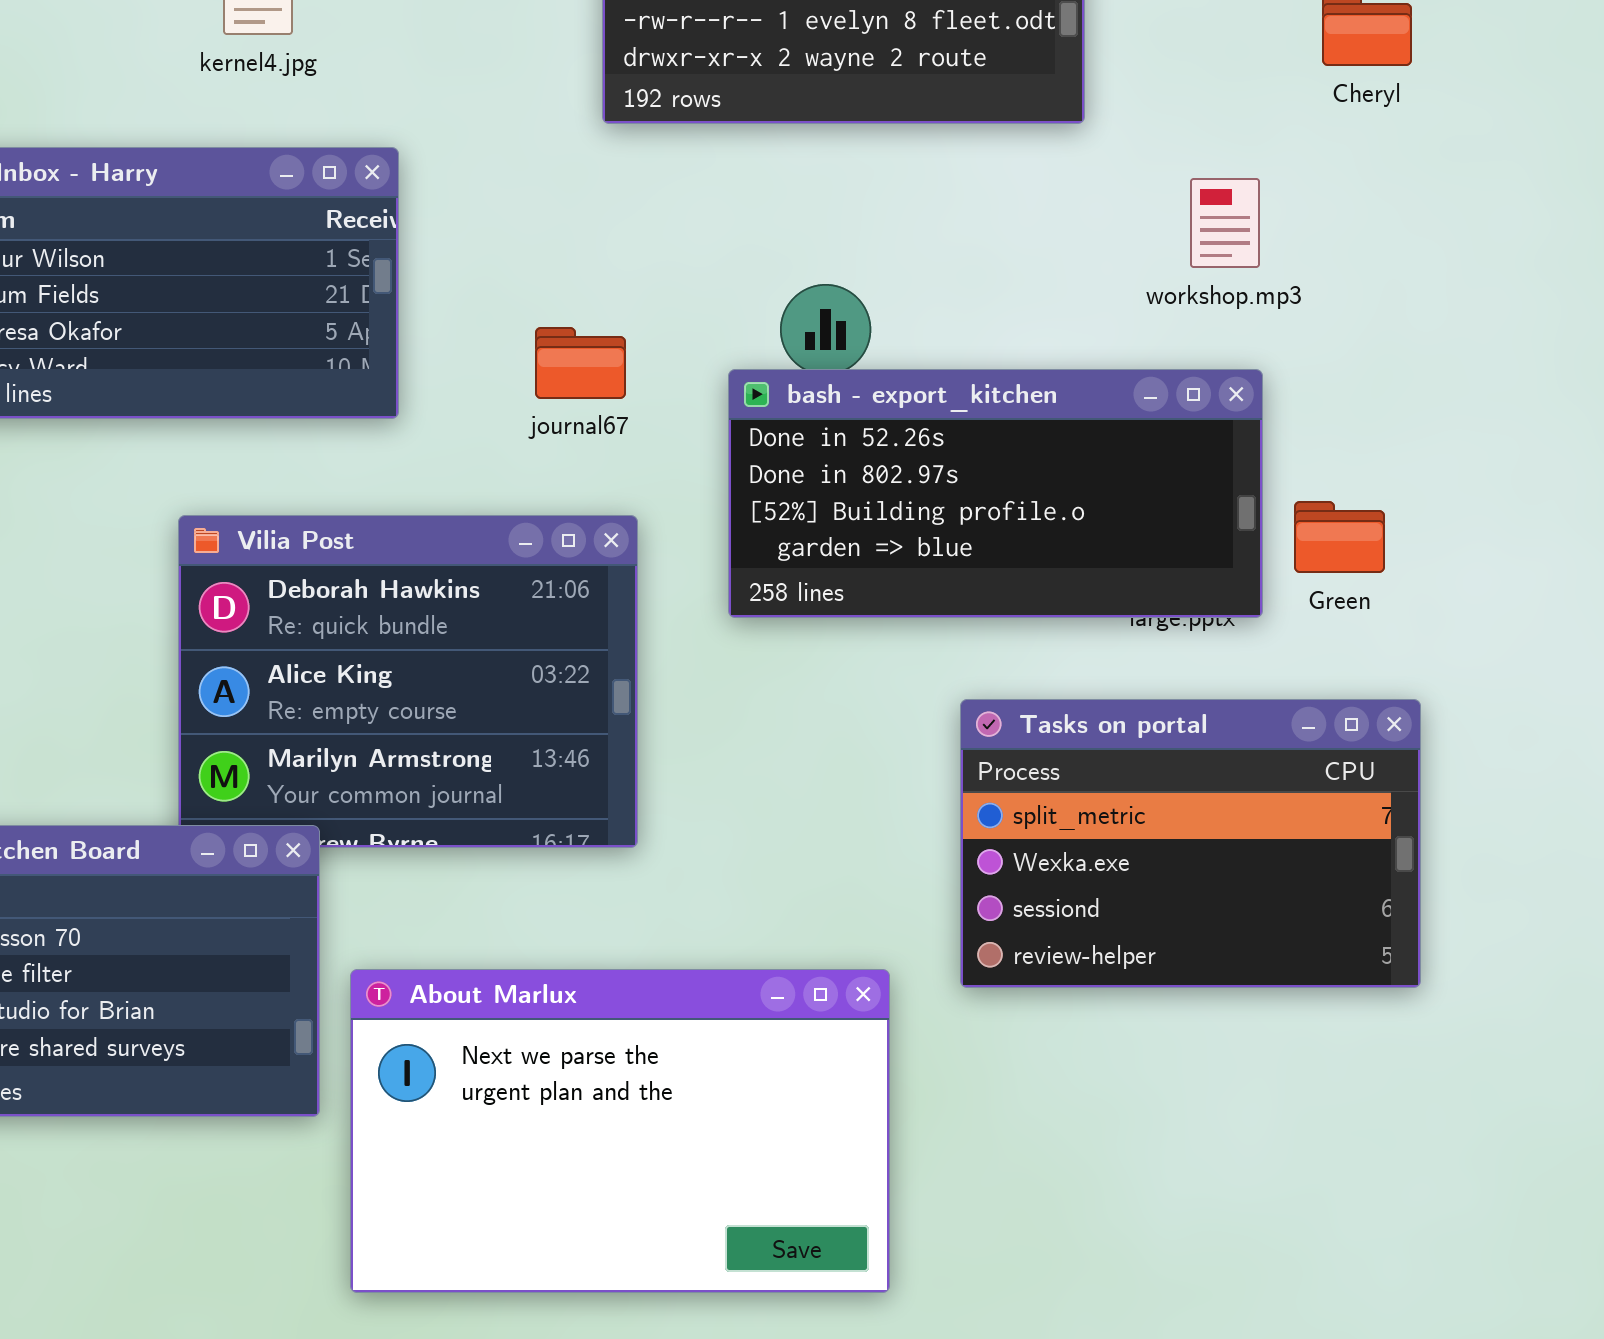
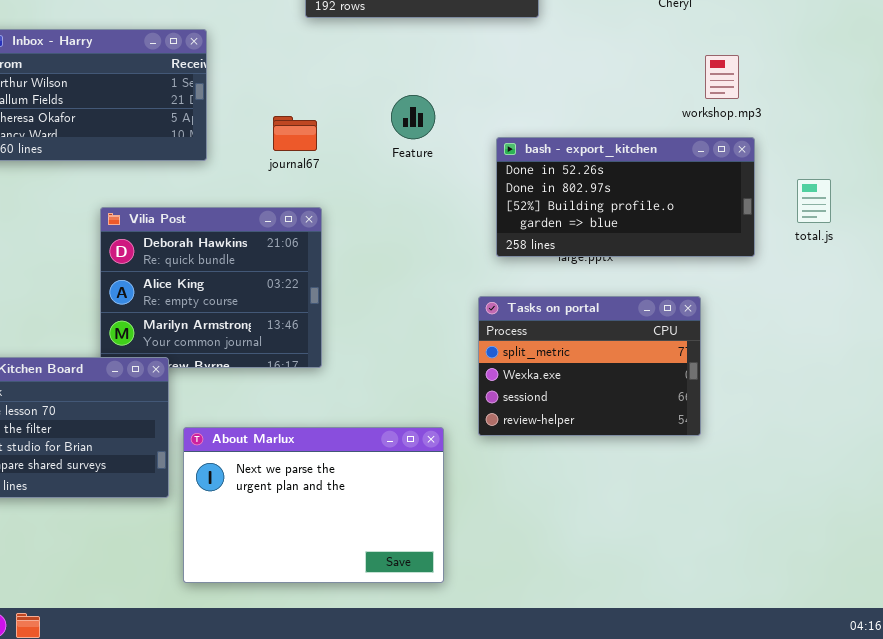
workshop.mp3: [1190,178,1260,268] -> [705,55,739,99], moved
bash - export_kitchen: [728,369,1263,618] -> [496,137,755,257], moved

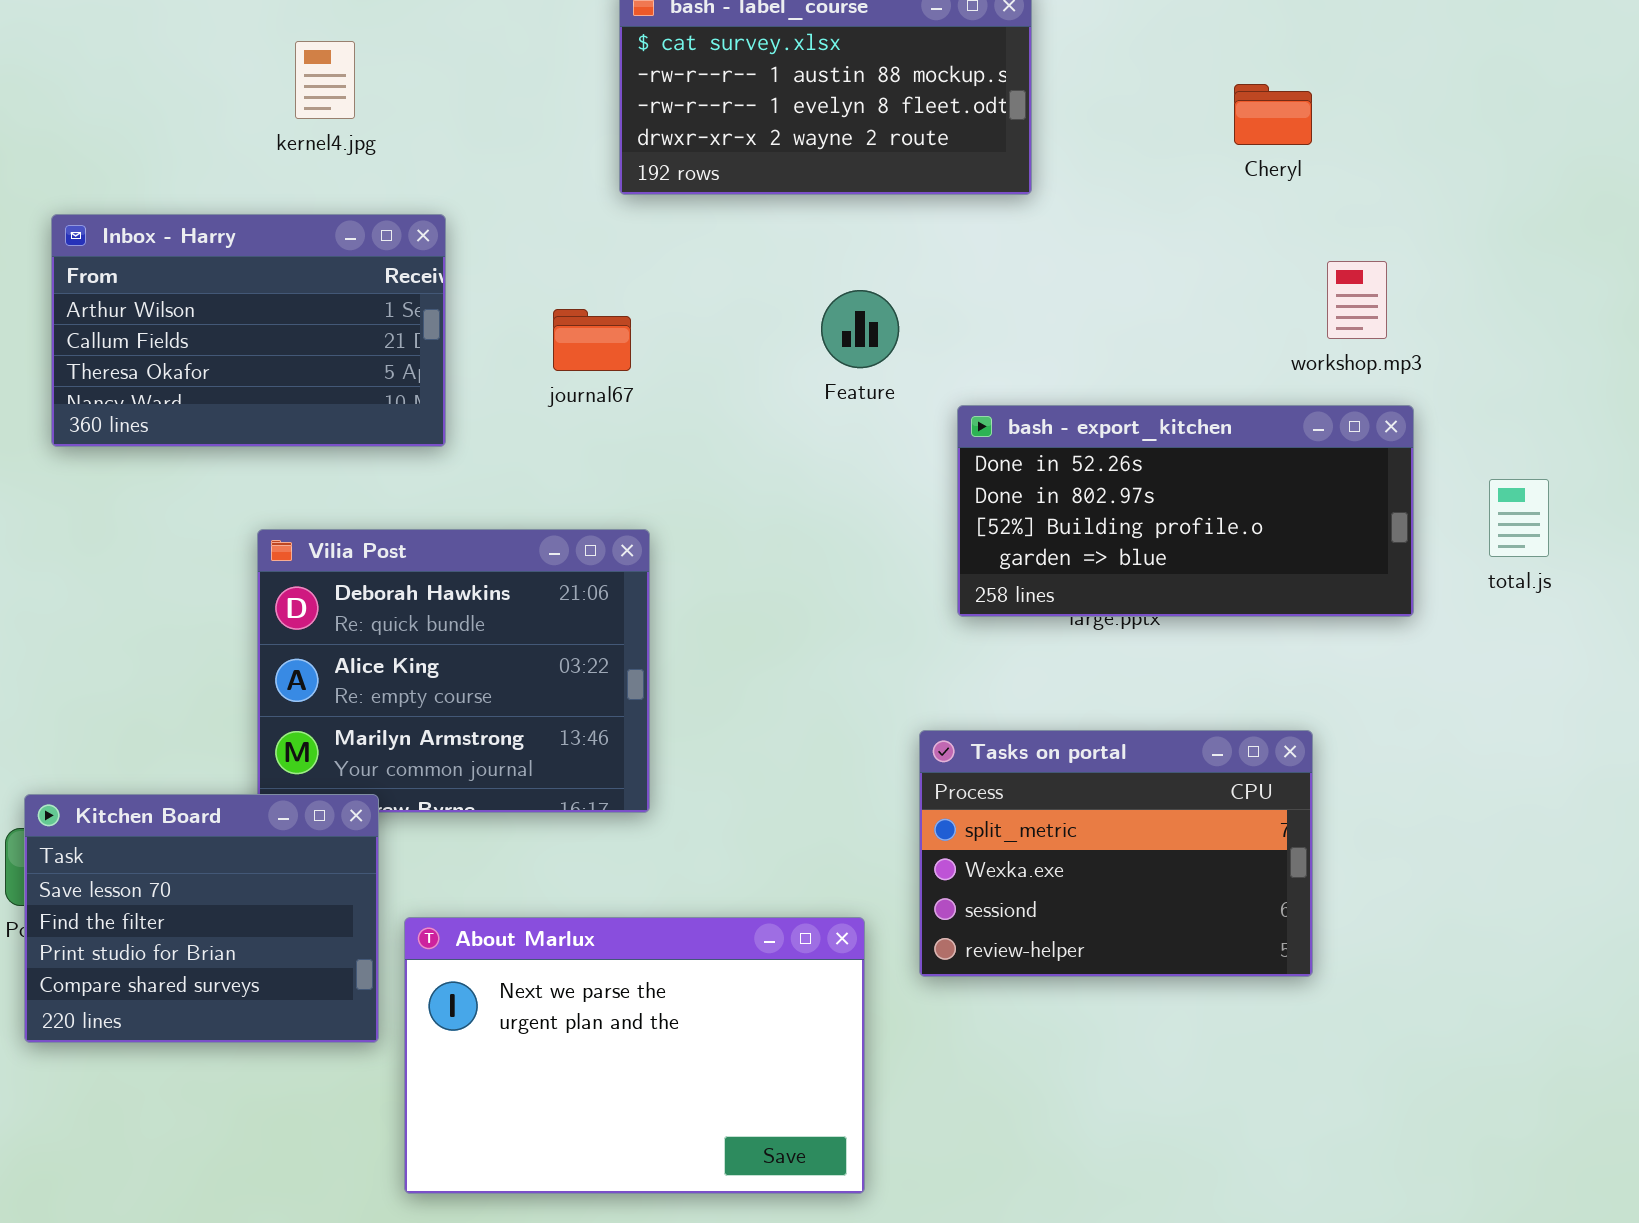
Feature: [391,95,435,139] -> [821,290,899,368], moved
journal67: [273,116,317,151] -> [553,309,631,371], moved
Tasks on portal: [478,296,701,436] -> [919,730,1313,977], moved

